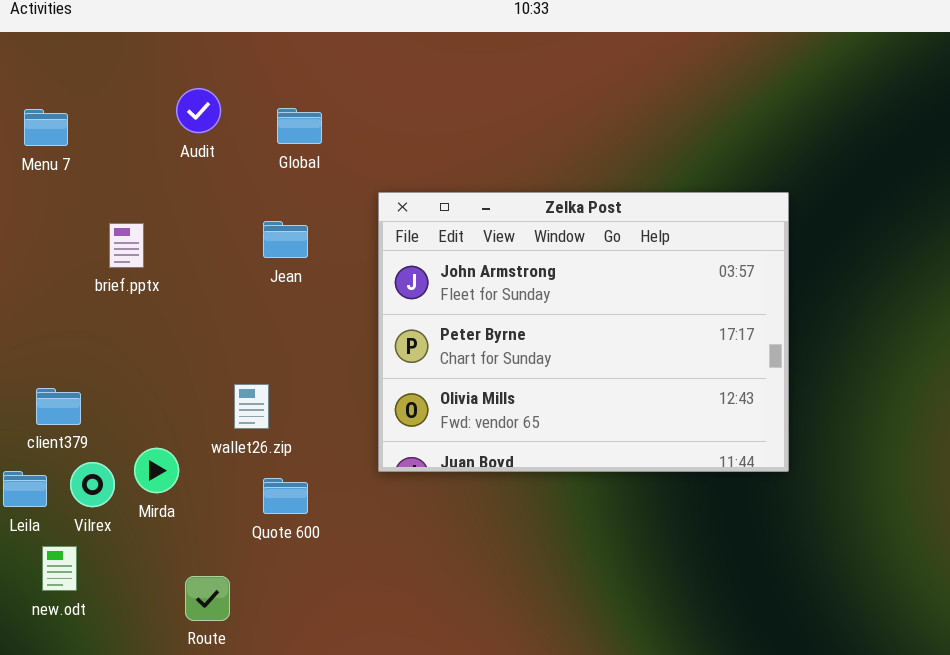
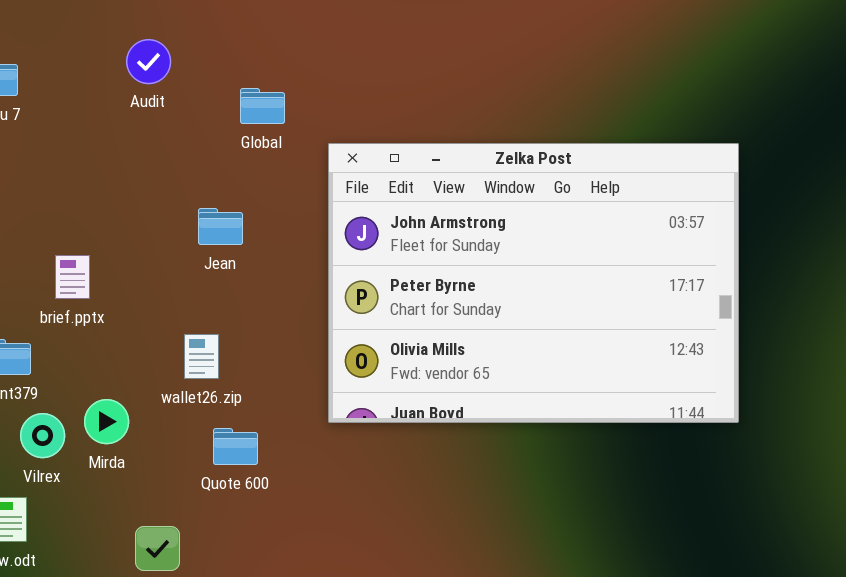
Global: [277,108,322,144] -> [240,88,285,124], moved
Jean: [263,221,308,258] -> [198,208,243,245], moved
brief.pptx: [109,223,144,268] -> [55,255,90,299], moved

